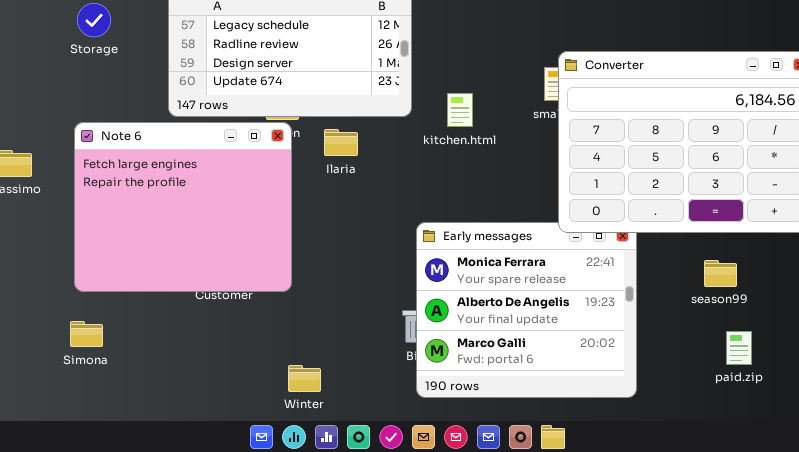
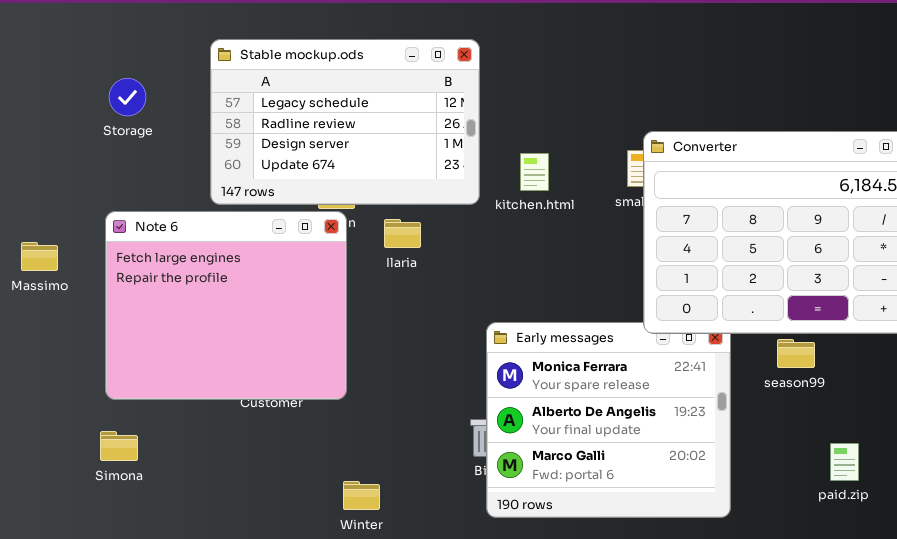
kitchen.html: [447,93,473,127] -> [520,153,549,191], moved
season99: [704,260,737,287] -> [777,339,815,368], moved

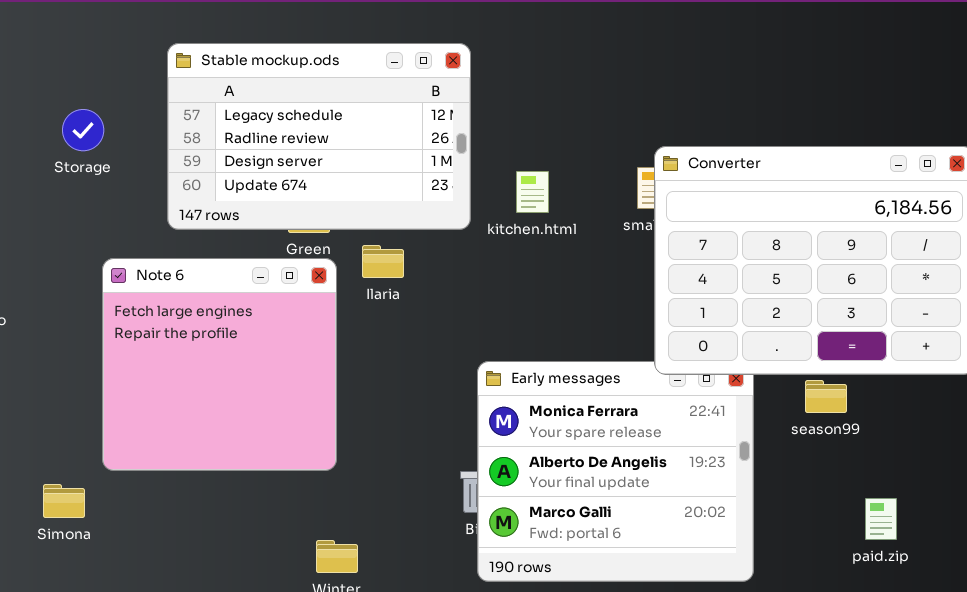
Storage: [109,78,146,116] -> [62,109,104,151], moved
Note 6: [105,211,347,400] -> [102,258,337,471], moved, resized

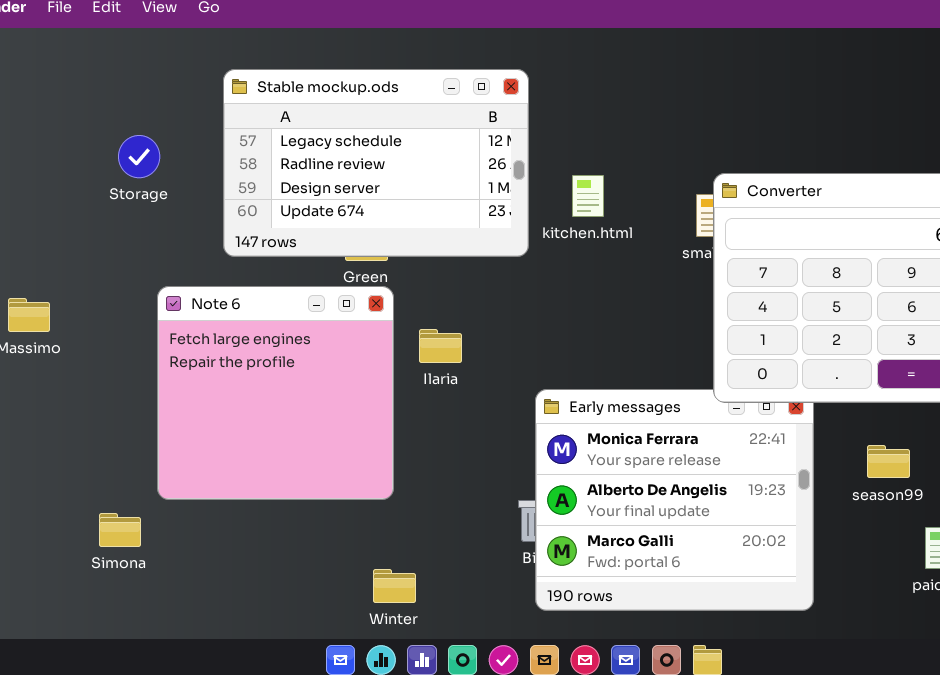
kitchen.html: [516,171,549,213] -> [572,175,604,217], moved
Ilaria: [362,245,404,278] -> [419,329,462,363], moved
season99: [805,380,847,413] -> [867,445,910,478], moved

